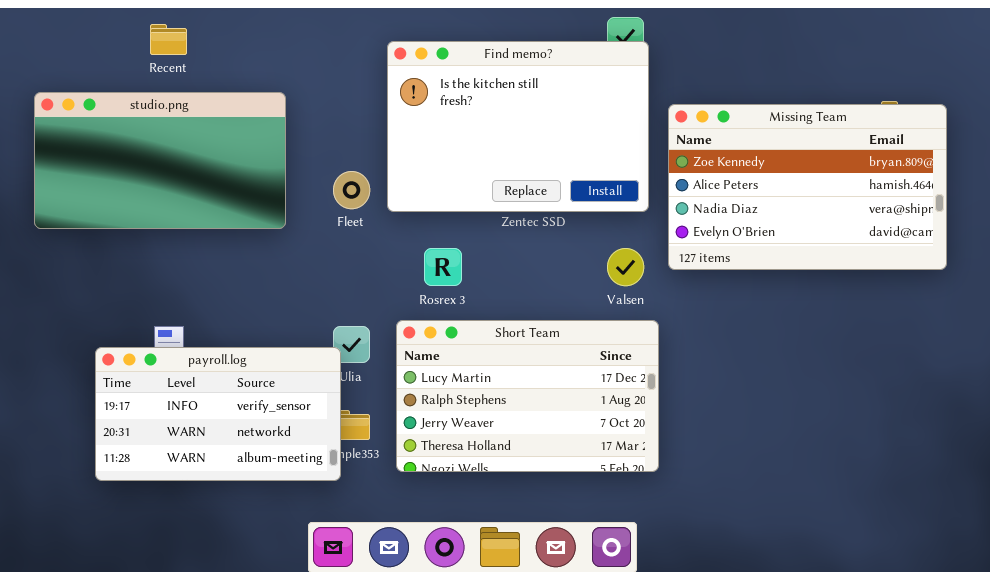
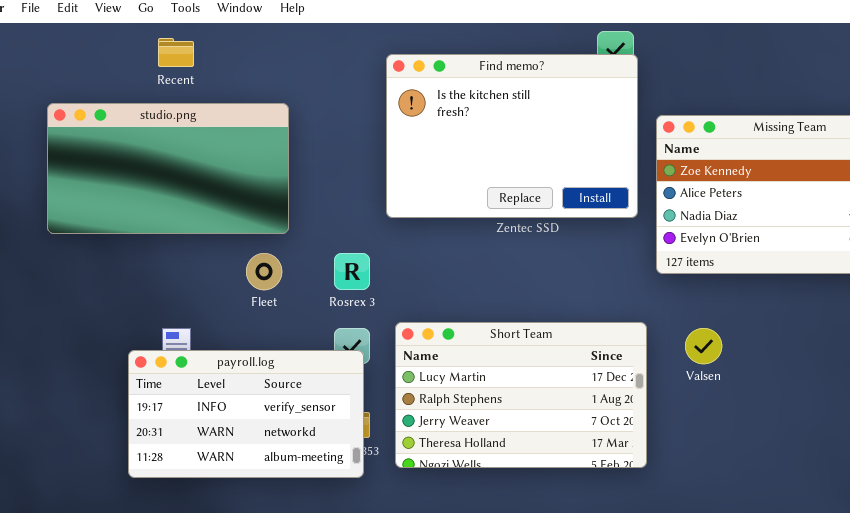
Fleet: [333,171,370,209] -> [246,253,282,290], moved
Rosrex 3: [424,248,462,286] -> [334,253,370,290], moved
Valsen: [607,248,644,286] -> [685,328,722,364], moved
payroll.log: [95,347,341,481] -> [128,350,364,478], moved

